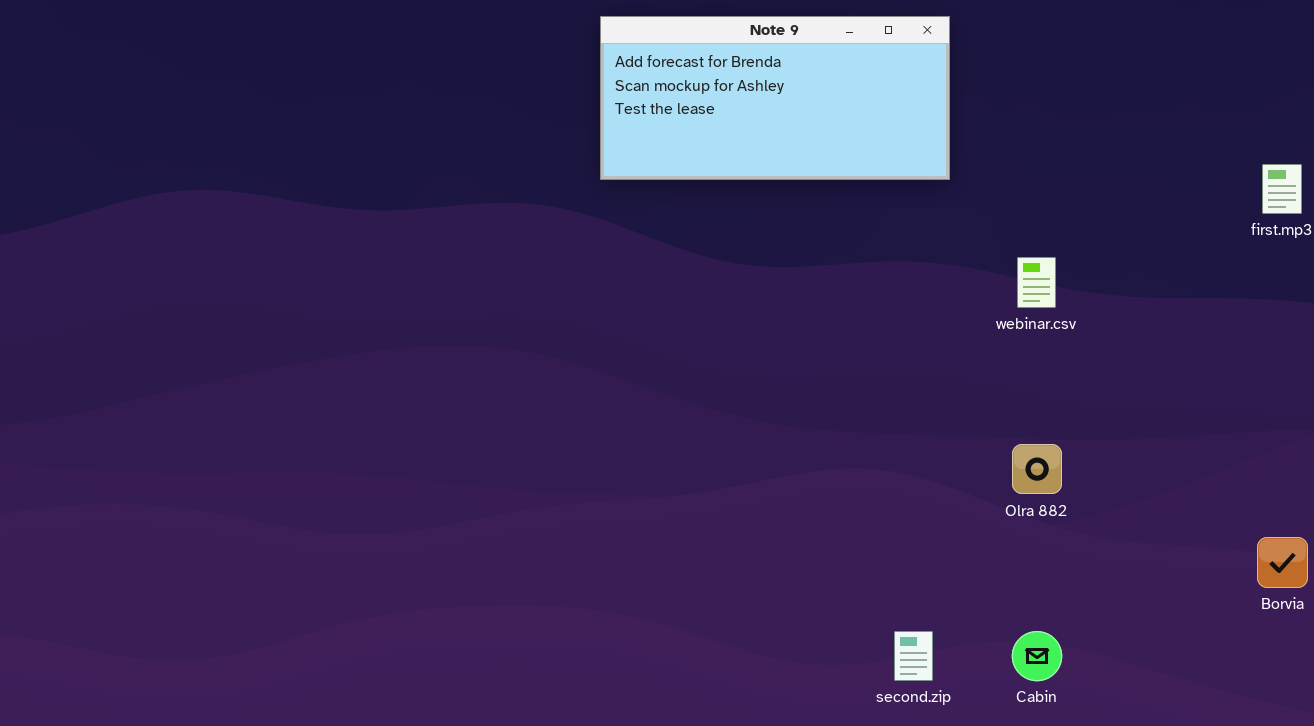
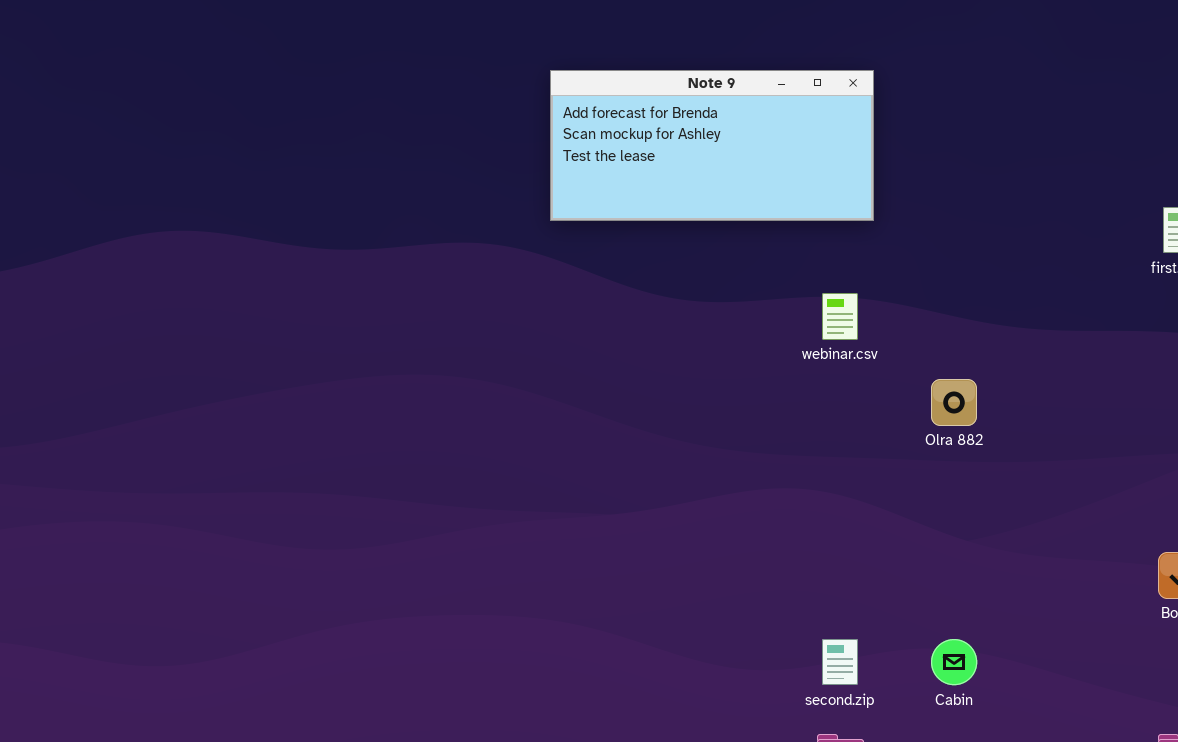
webinar.csv: [1017,257,1056,308] -> [822,293,858,340], moved
Olra 882: [1012,444,1062,494] -> [931,379,977,426], moved

